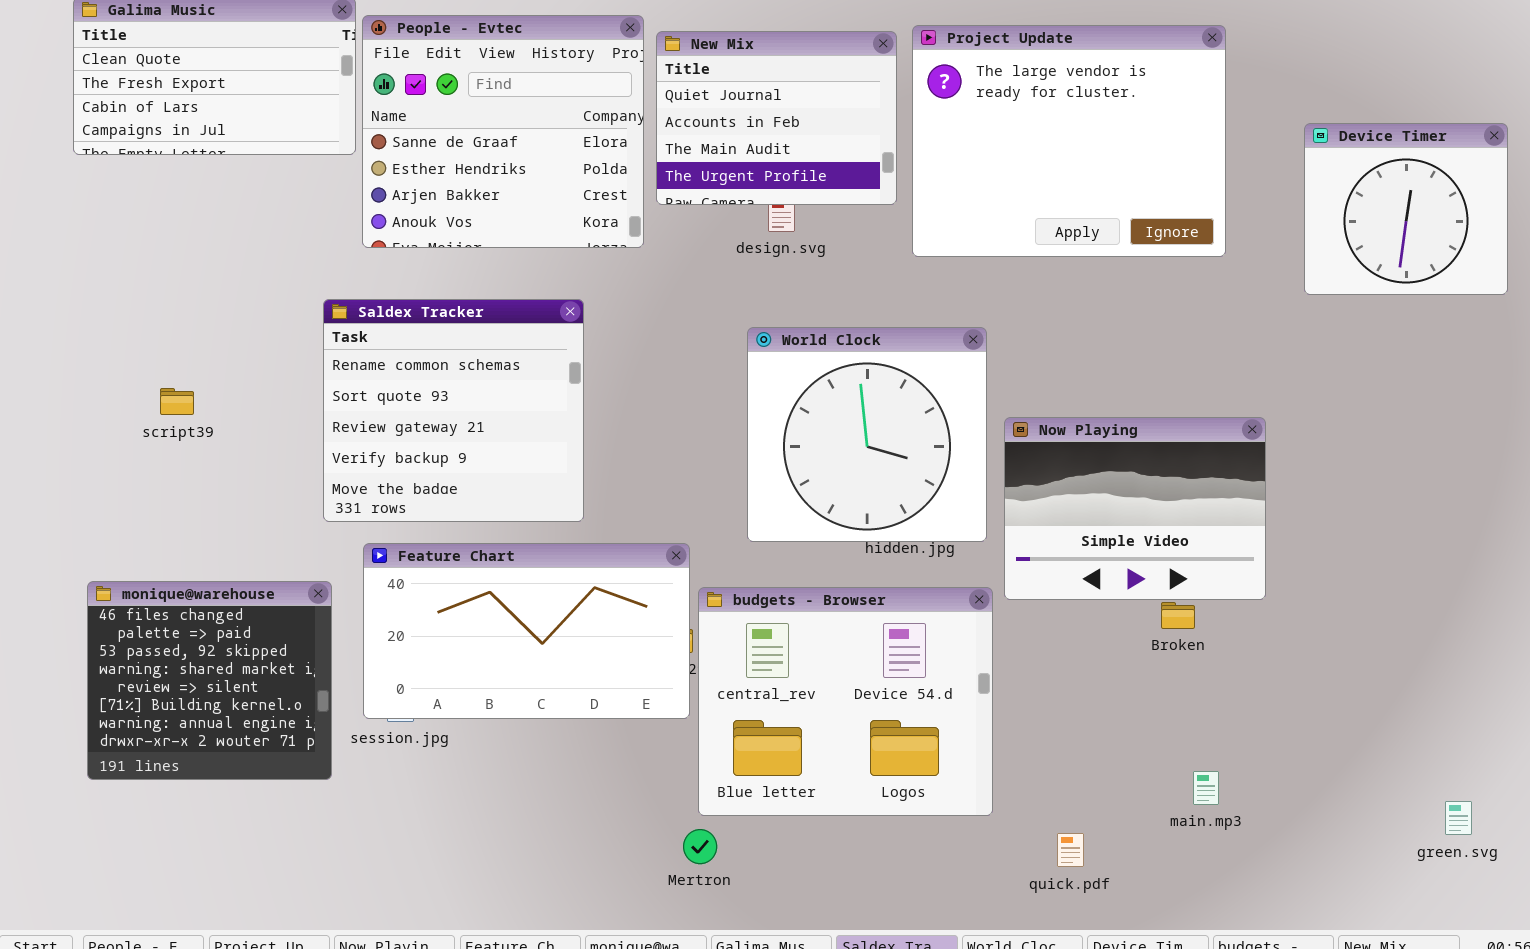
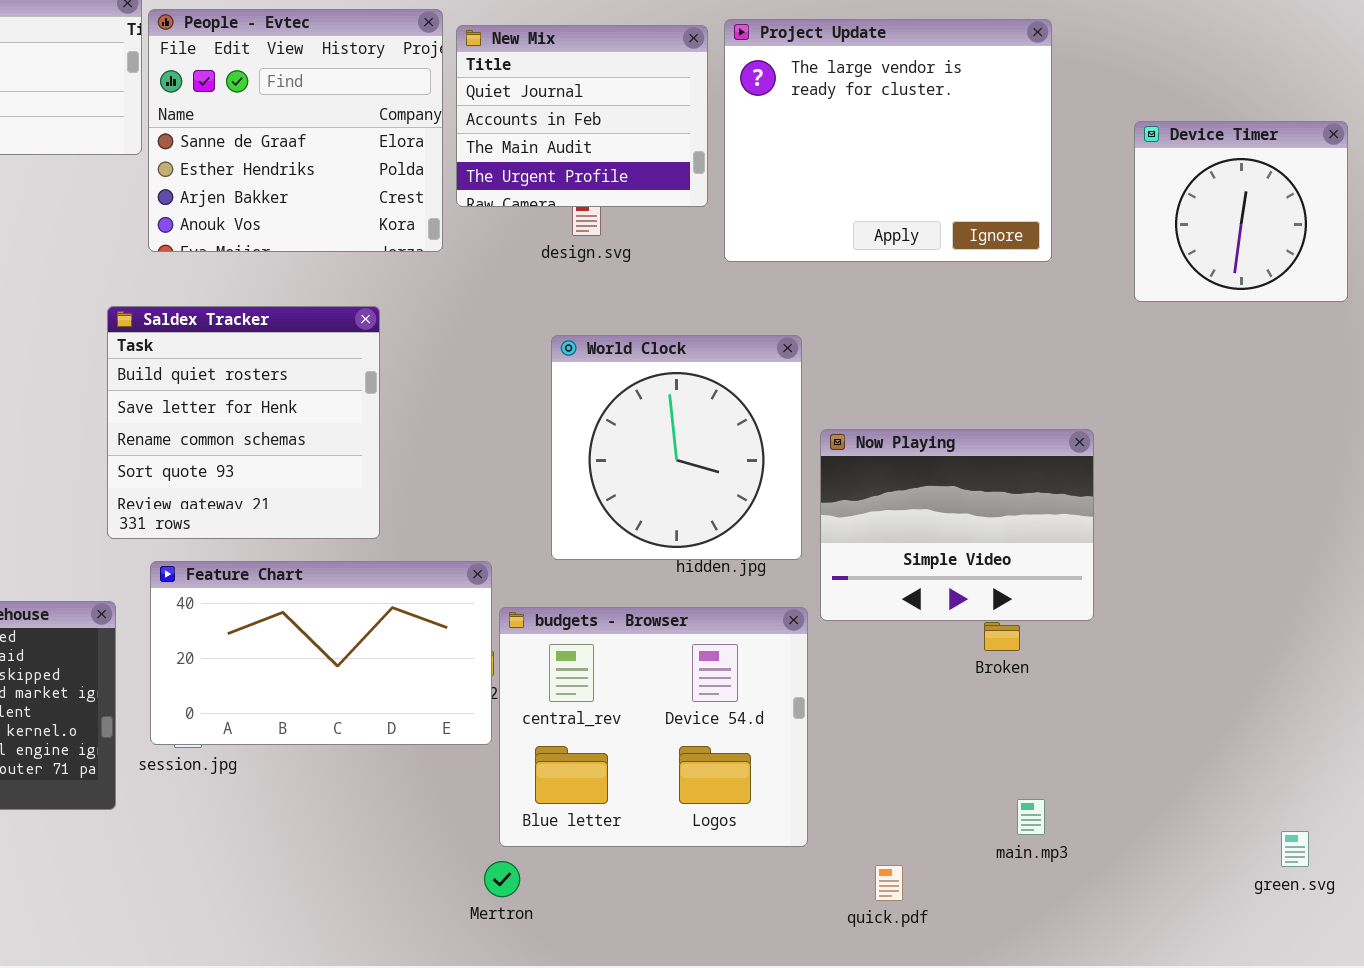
Saldex Tracker: [323,299,584,522] -> [107,306,380,539], scrolled up 2 rows

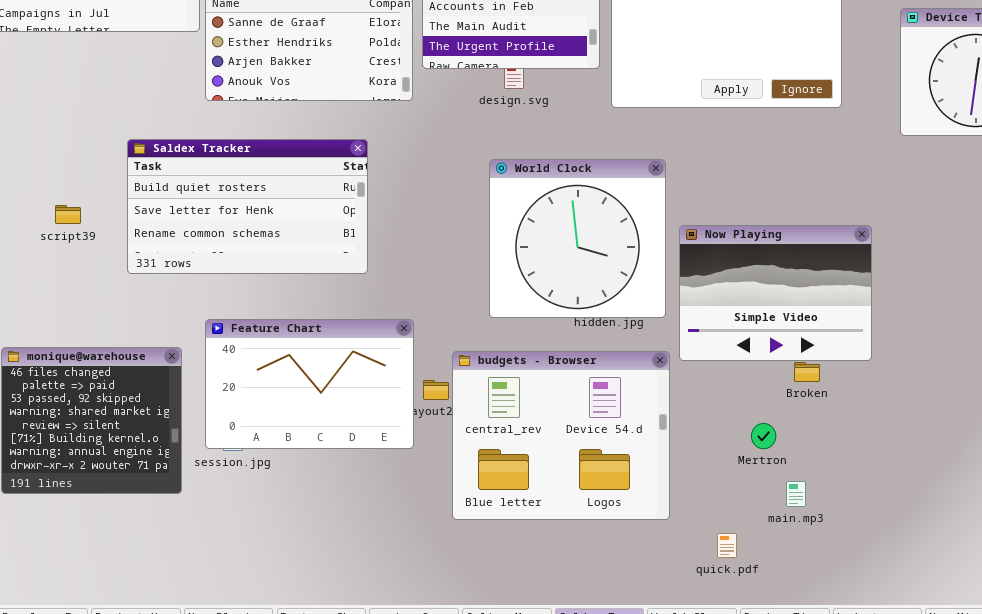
Saldex Tracker: [107,306,380,539] -> [127,139,368,274], resized
Feature Chart: [150,561,492,745] -> [205,319,414,449], resized
main.mp3: [1017,799,1045,835] -> [786,481,806,507], moved
Mertron: [484,861,520,897] -> [751,423,776,449], moved

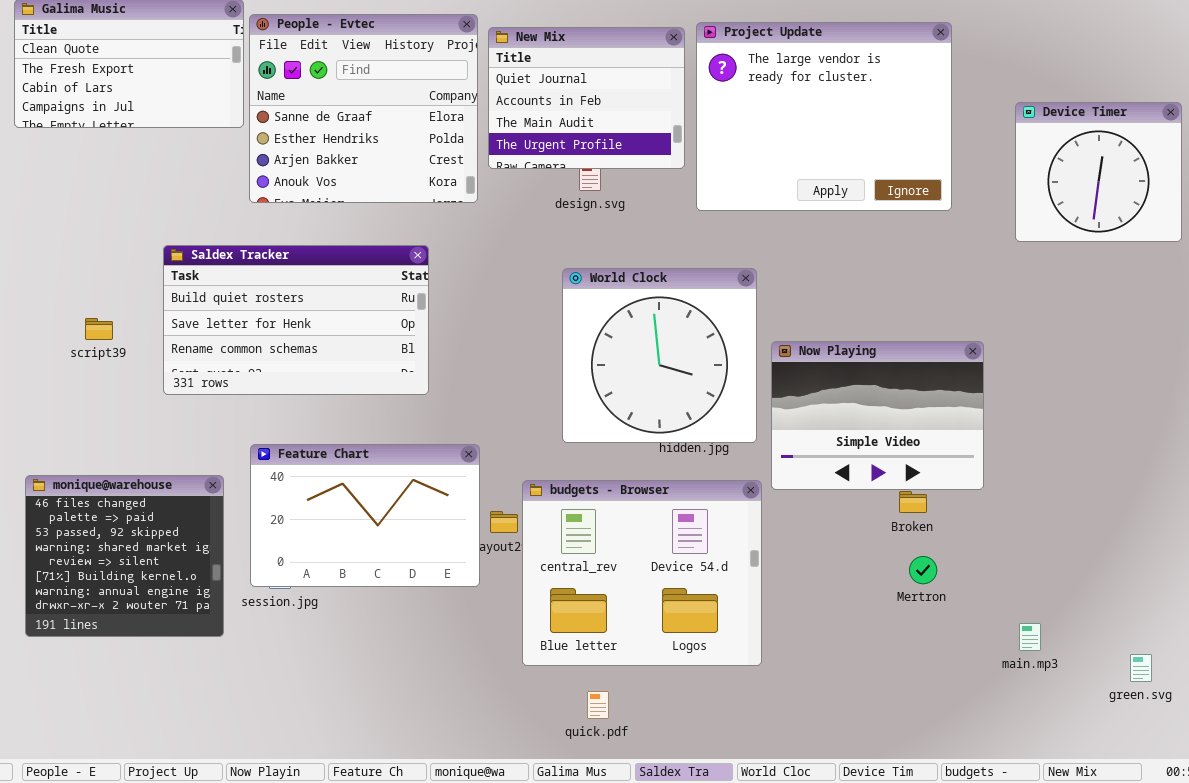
Mertron: [751,423,776,449] -> [909,556,937,584], moved
main.mp3: [786,481,806,507] -> [1019,623,1041,651], moved
quick.pdf: [717,533,737,558] -> [587,691,609,719], moved

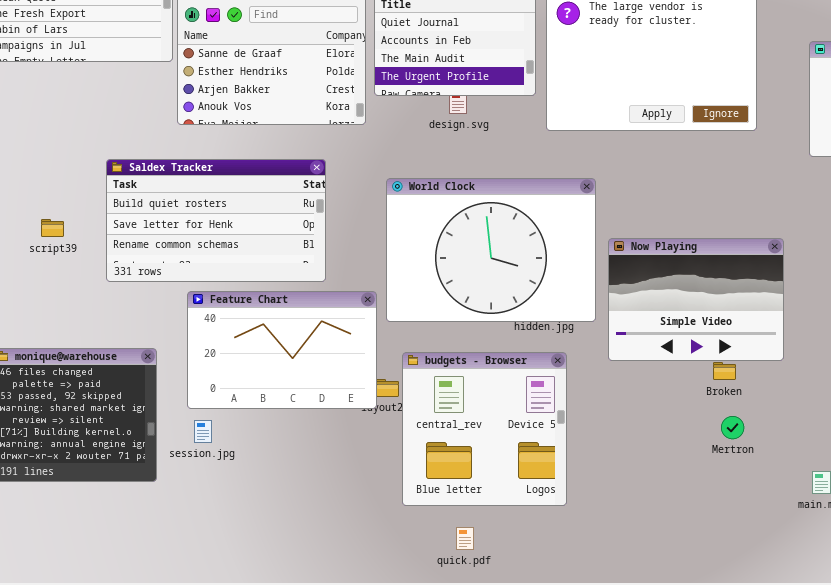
World Clock: [562,268,757,443] -> [386,178,596,322], resized
Feature Chart: [250,444,480,587] -> [187,291,377,409], moved
budgets - Browser: [522,480,762,666] -> [402,352,567,506], resized

